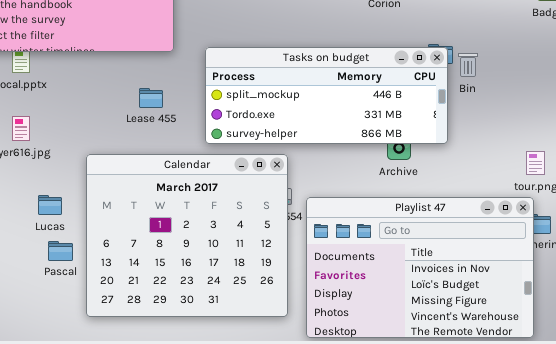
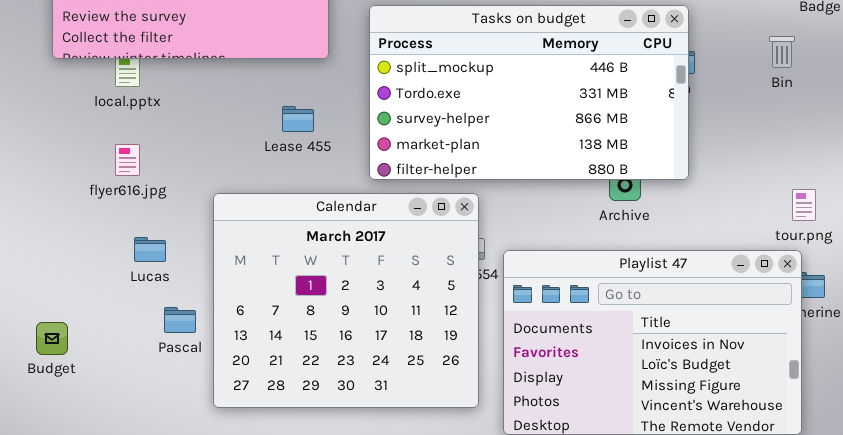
Tasks on budget: [205,47,448,144] -> [369,5,689,180], resized
Bin: [458,53,478,77] -> [769,36,795,68], moved
Lucas: [38,195,62,215] -> [134,237,166,262], moved

